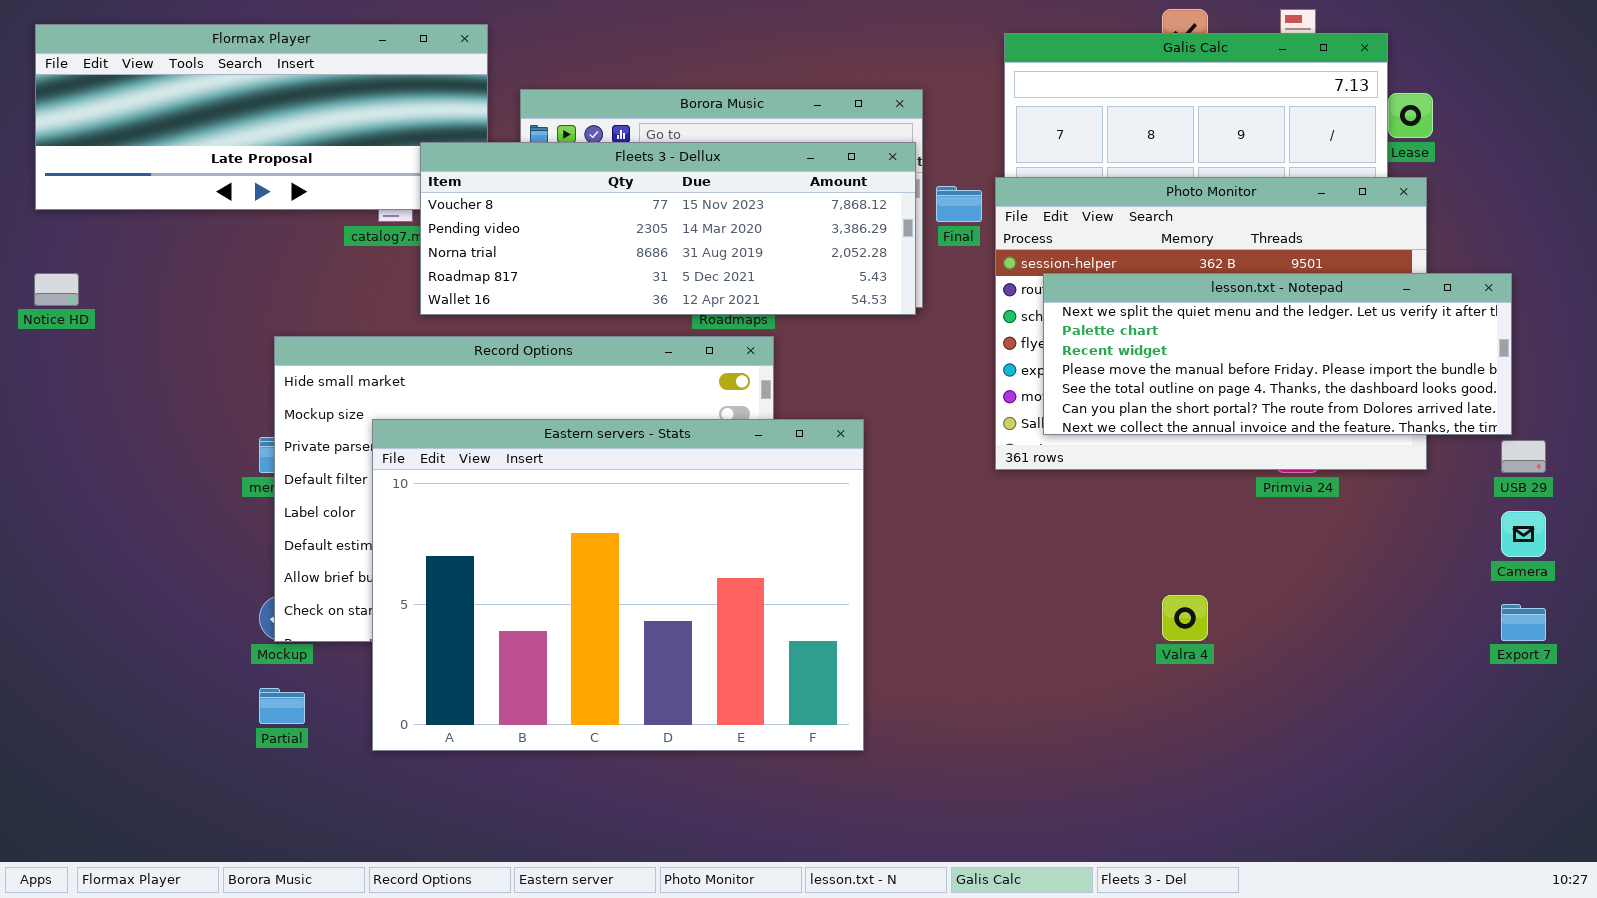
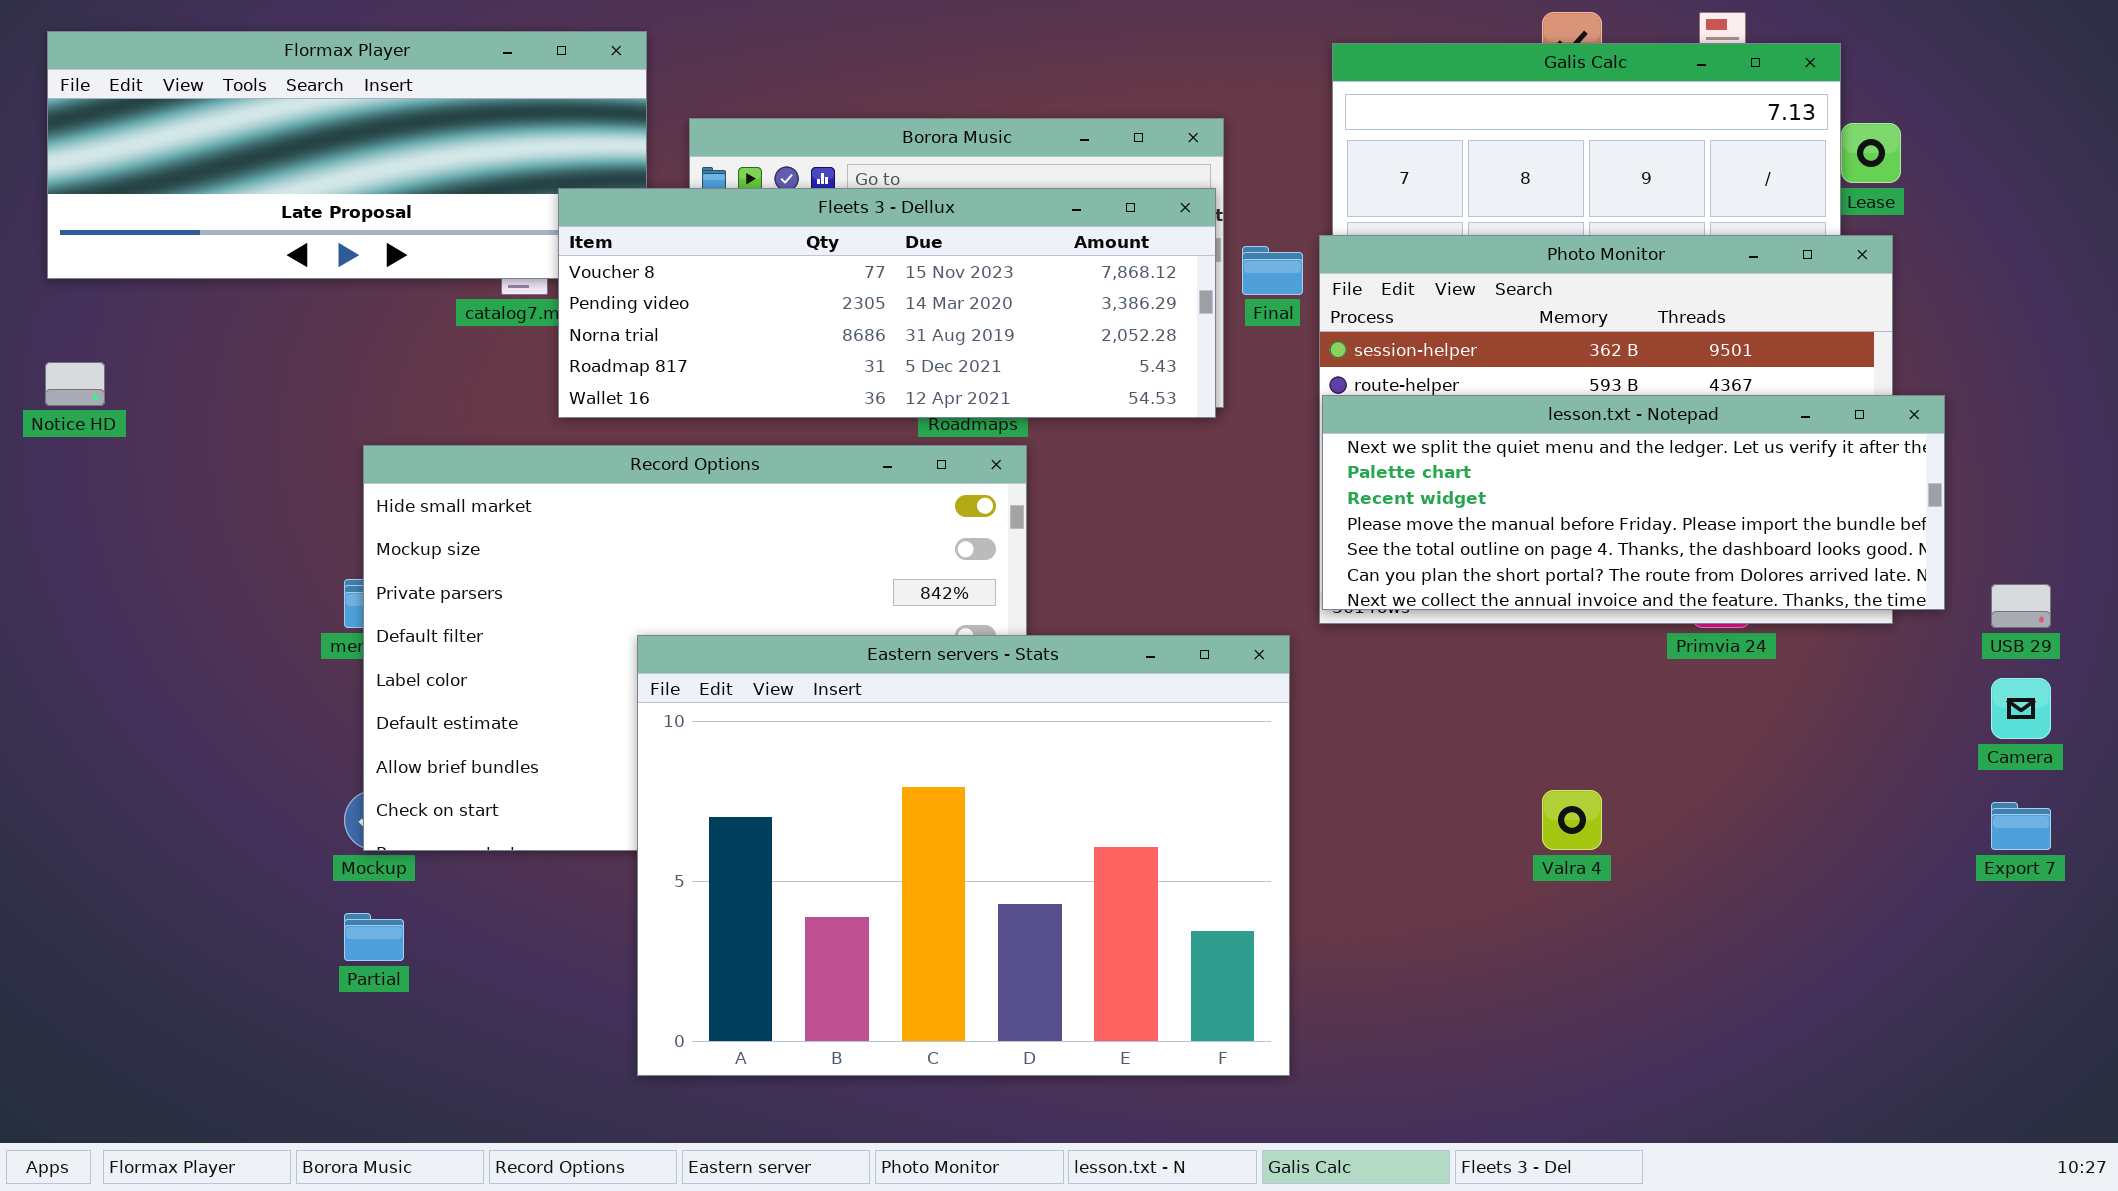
lesson.txt - Notepad: [1043,273,1512,435] -> [1322,395,1945,610], moved
Eastern servers - Stats: [372,419,864,751] -> [637,635,1290,1076], moved

